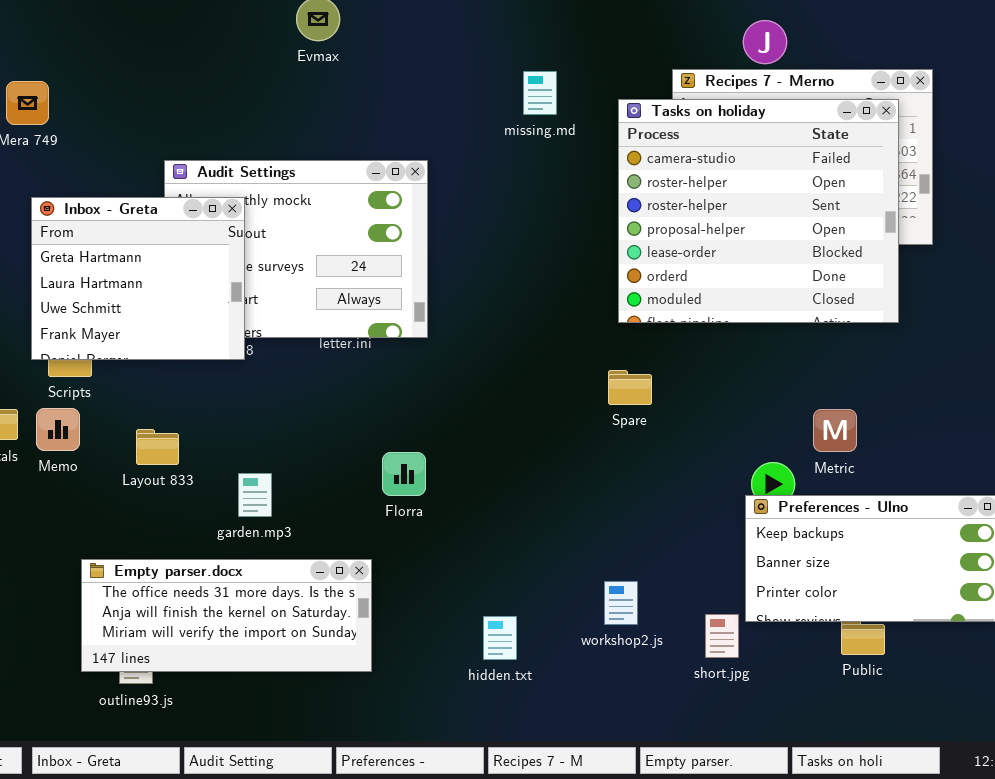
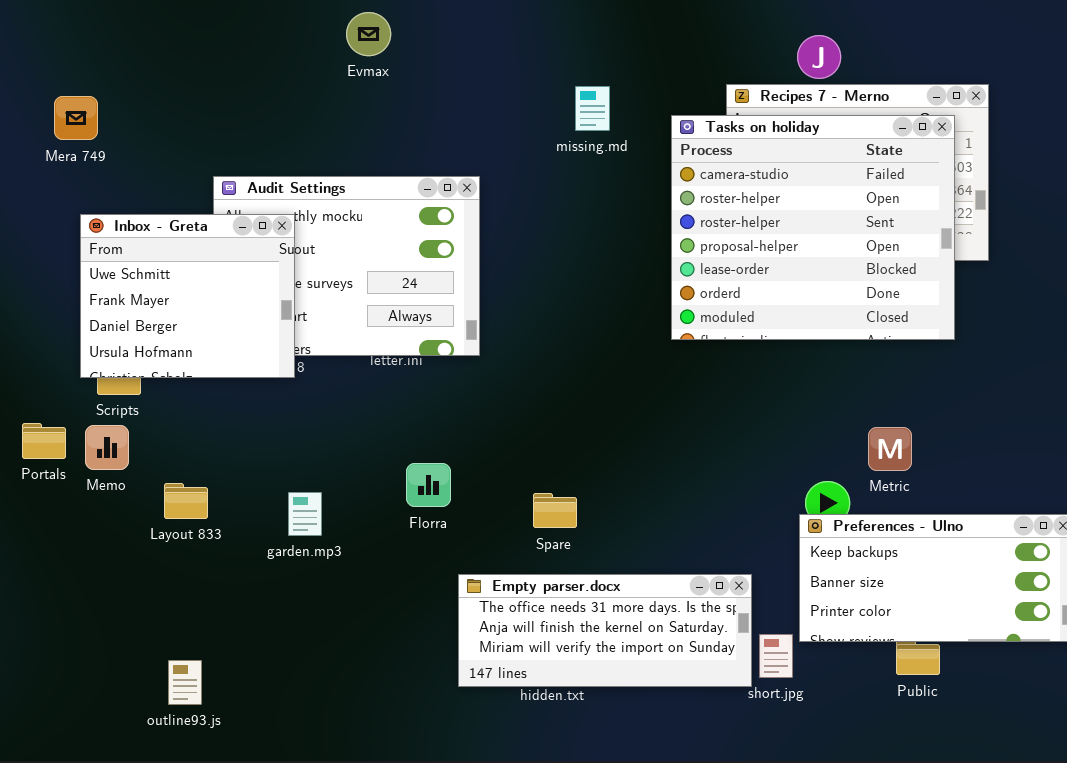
Inbox - Greta: [31,197,245,360] -> [80,214,295,378], scrolled down 2 rows
Spare: [608,370,652,405] -> [533,493,577,528], moved
Layout 833: [136,429,179,465] -> [164,483,208,519], moved
Florra: [382,452,426,496] -> [406,463,451,507], moved
Empty parser.docx: [81,559,372,672] -> [458,574,752,687], moved

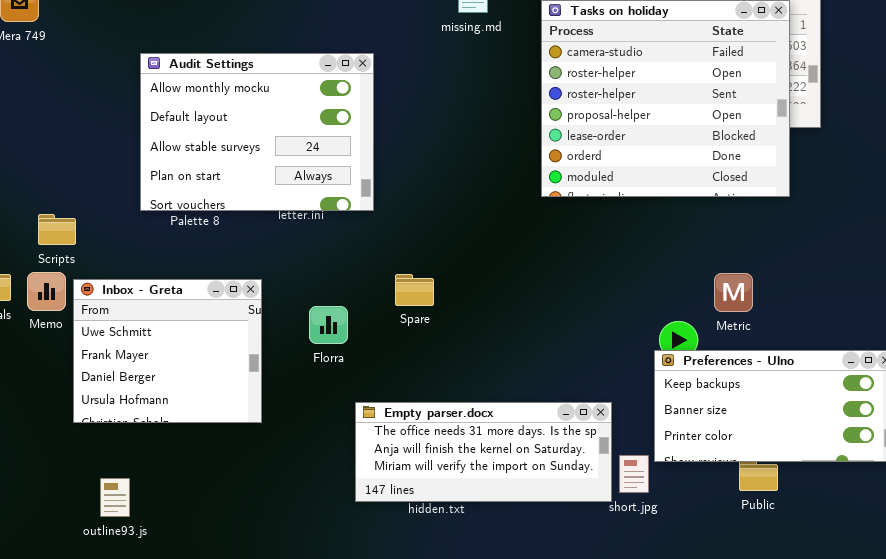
Inbox - Greta: [80,214,295,378] -> [73,279,262,423], moved
Spare: [533,493,577,528] -> [395,274,434,306], moved

